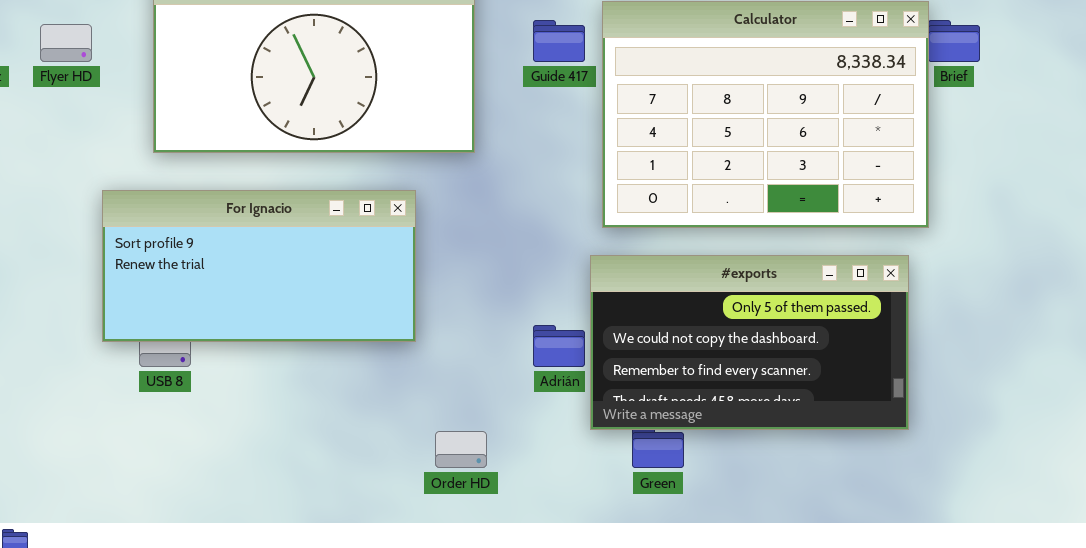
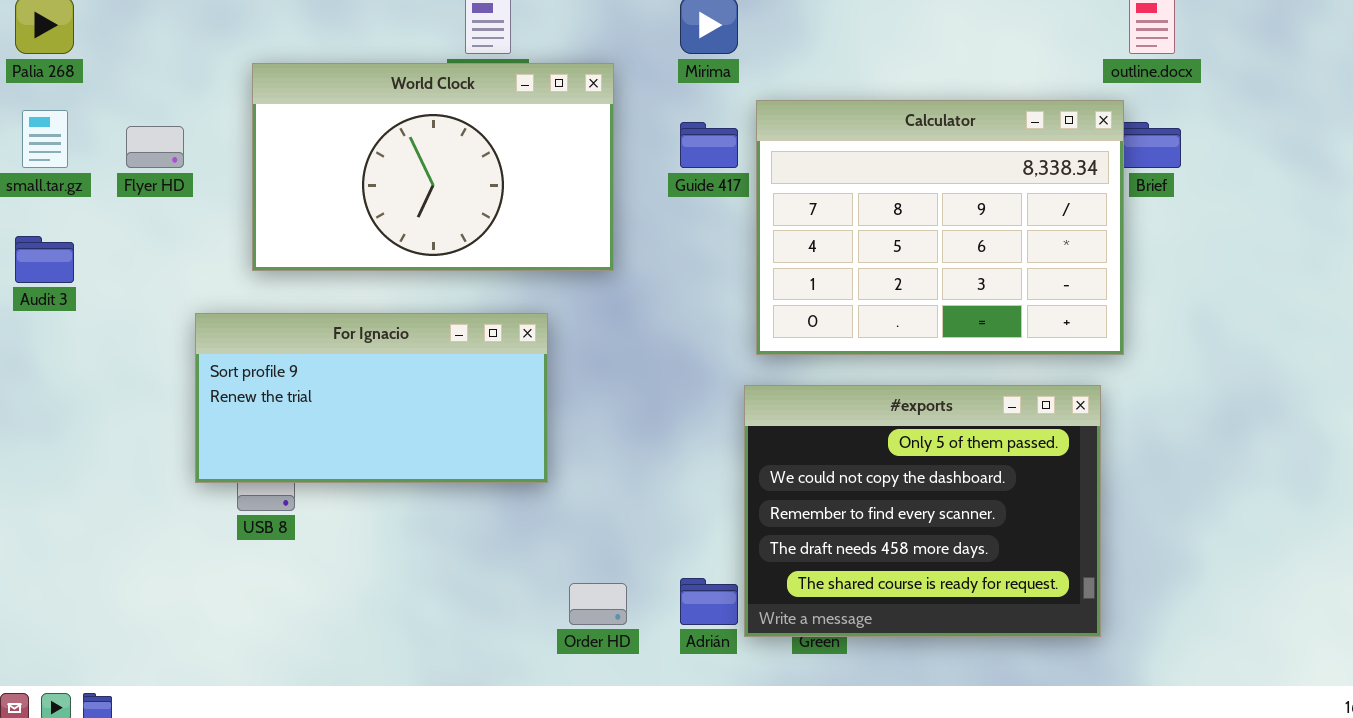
#exports: [590,255,909,430] -> [744,385,1101,637], resized
Adrián: [533,325,585,367] -> [680,578,738,625], moved

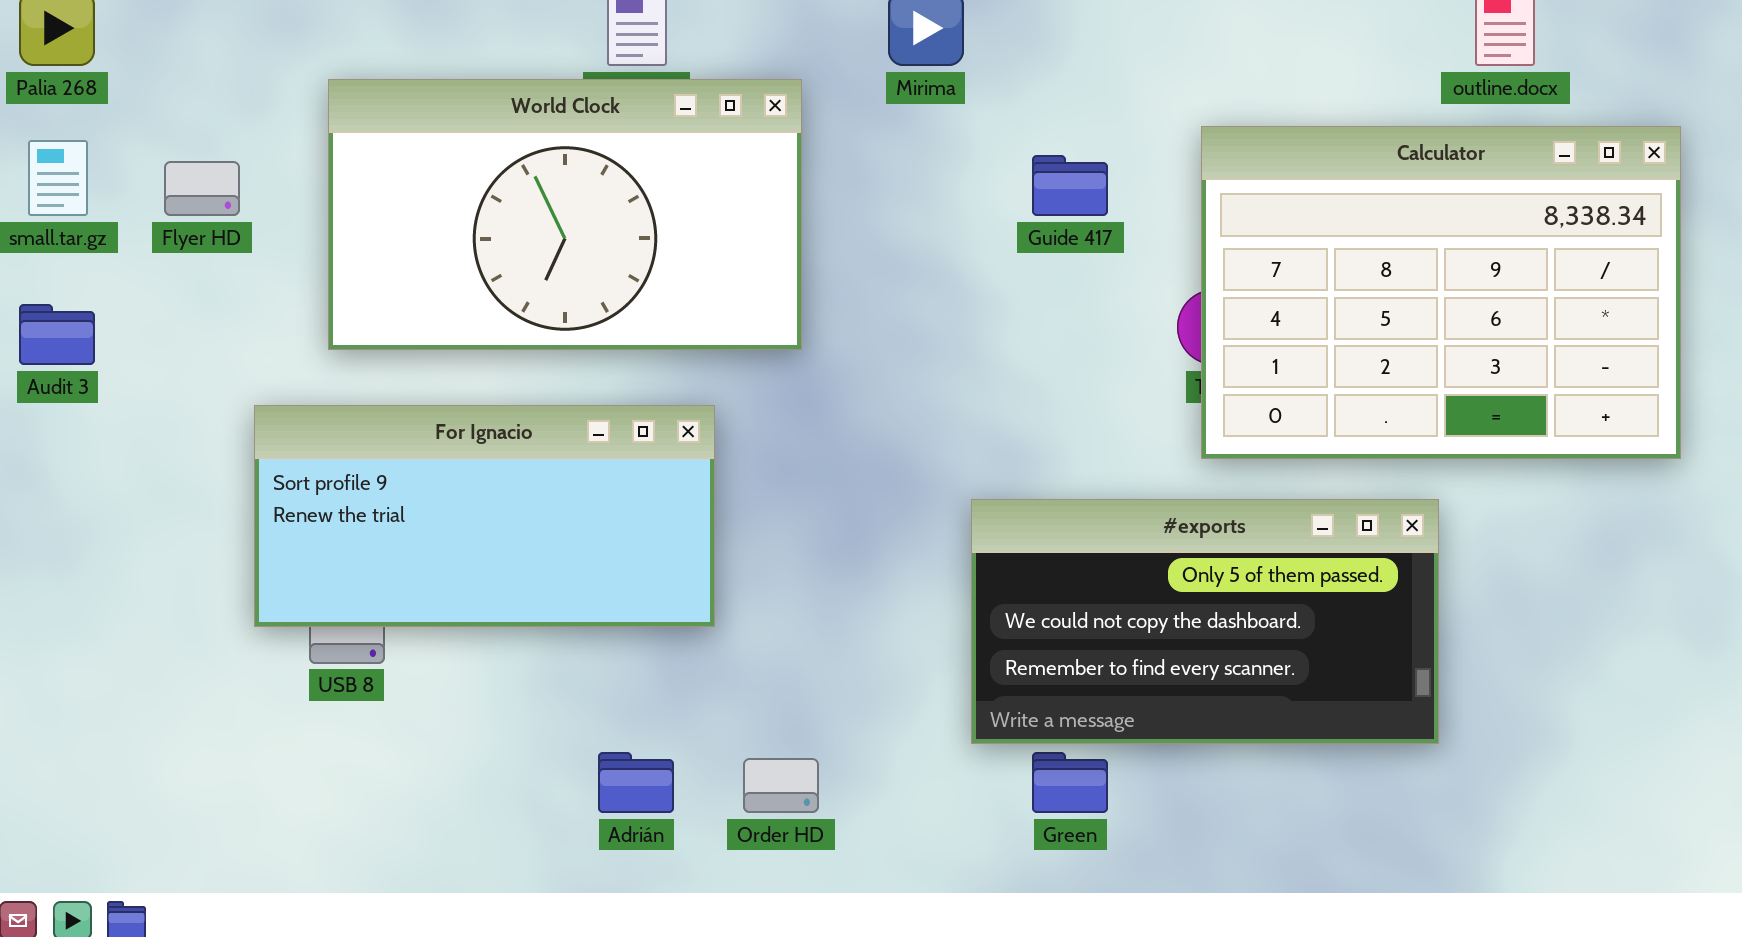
Calculator: [756,100,1124,355] -> [1201,126,1681,459], moved
Guide 417: [680,122,738,168] -> [1032,155,1108,216], moved
#exports: [744,385,1101,637] -> [971,499,1439,744], resized
Adrián: [680,578,738,625] -> [598,752,674,813], moved

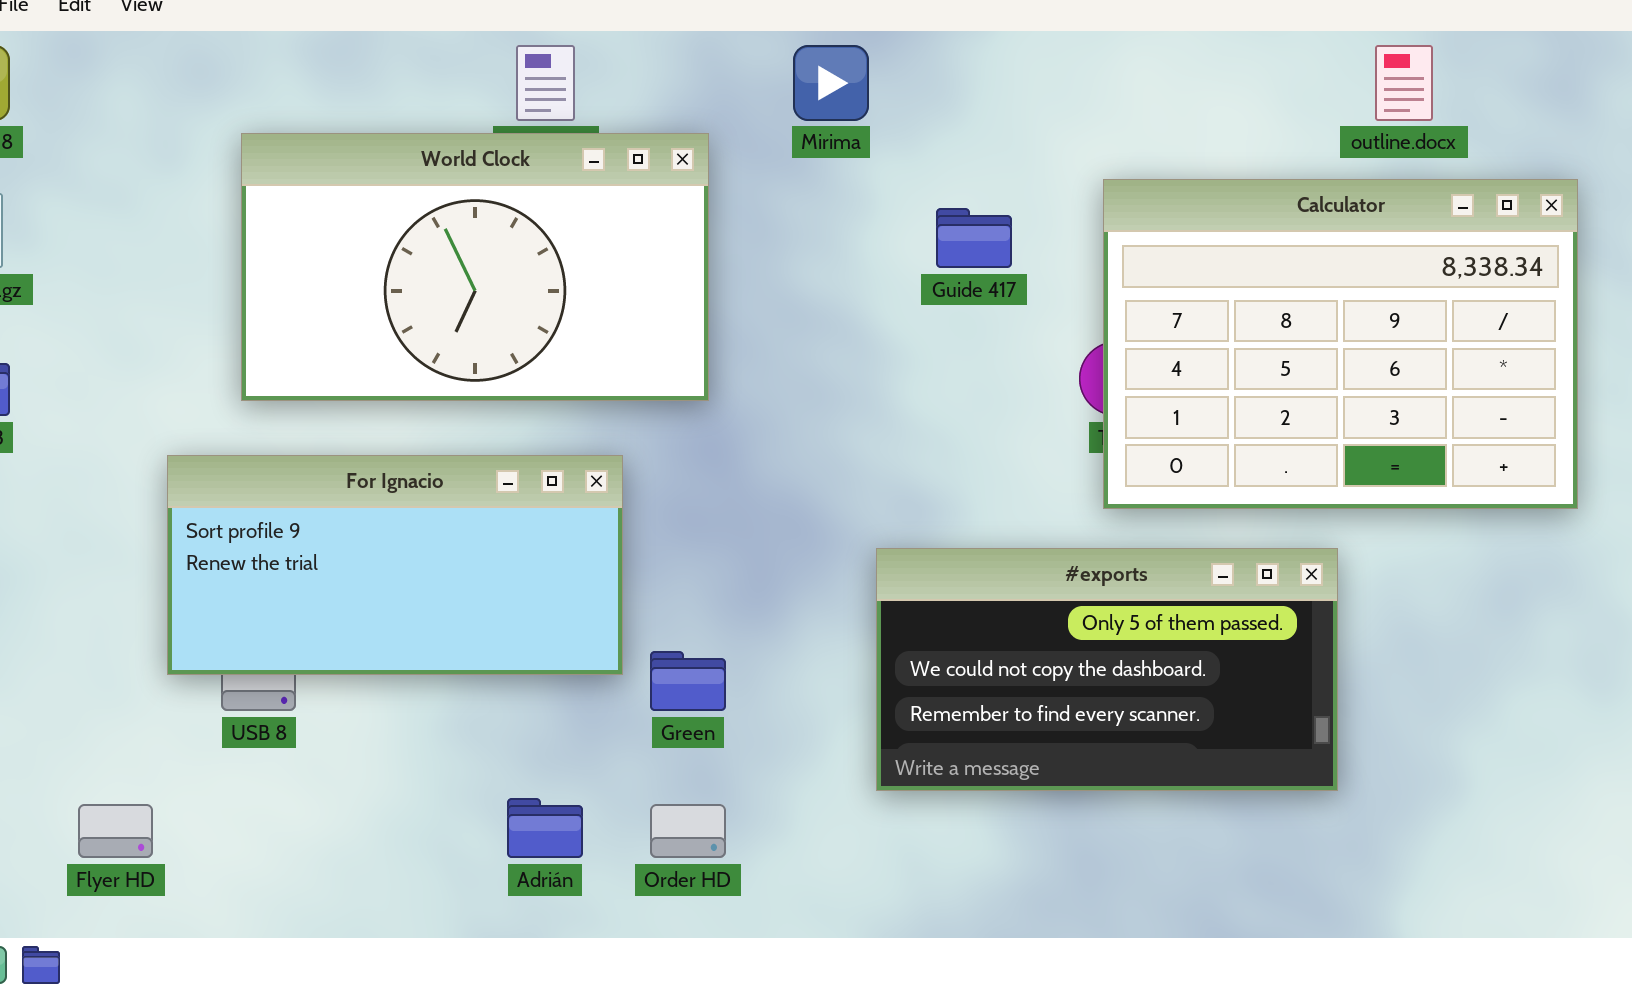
Flyer HD: [164,161,240,216] -> [78,804,153,858], moved
Green: [1032,752,1108,813] -> [650,651,726,711], moved

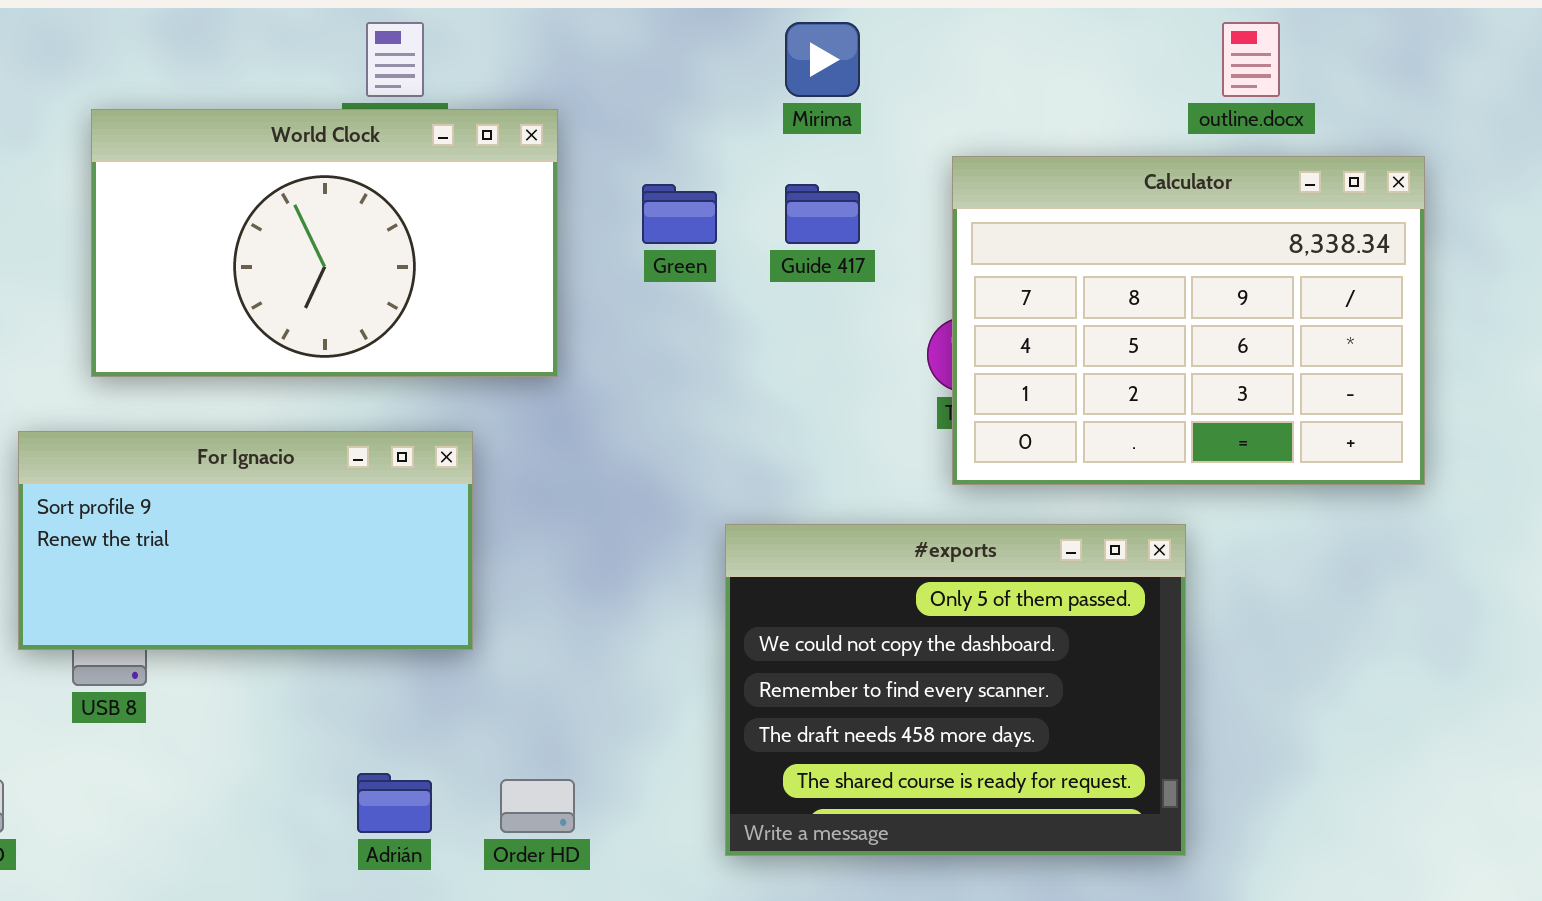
Mirima: [793,45,869,121] -> [785,22,860,97], moved
#exports: [876,548,1338,791] -> [725,524,1186,856], resized
Green: [650,651,726,711] -> [642,184,717,244], moved

